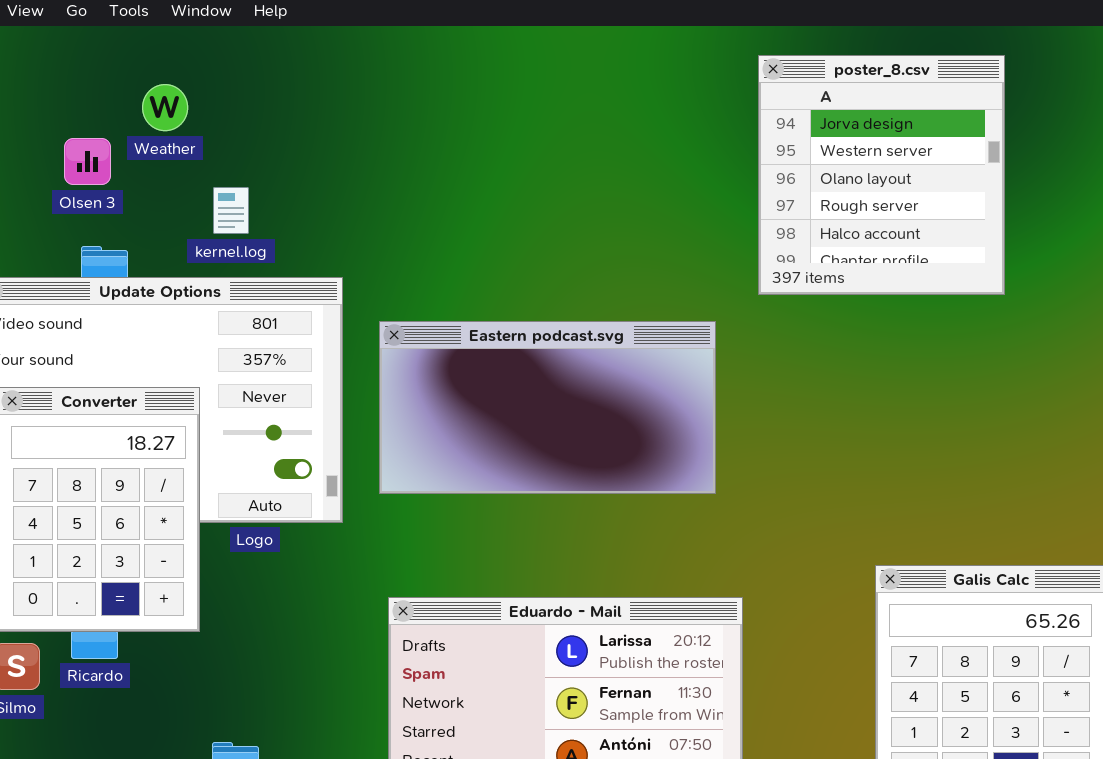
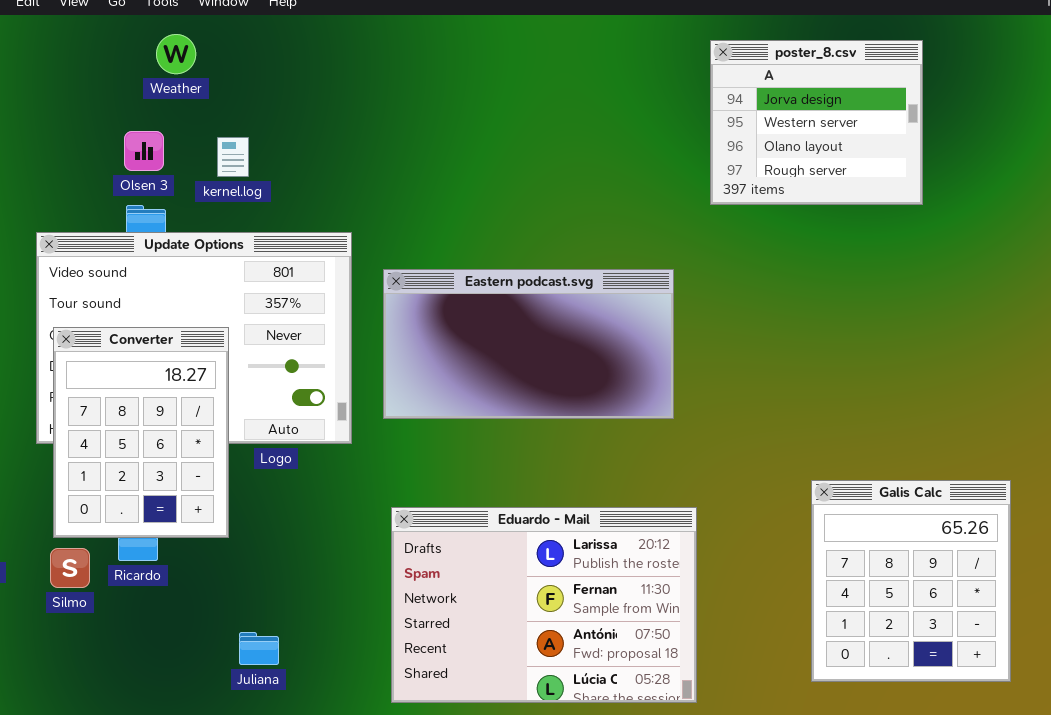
poster_8.csv: [758,55,1005,295] -> [710,40,923,205], resized
Weather: [142,84,188,131] -> [156,34,196,74], moved
Olsen 3: [64,138,111,185] -> [124,131,164,171], moved
kernel.log: [213,187,249,234] -> [217,137,249,177], moved

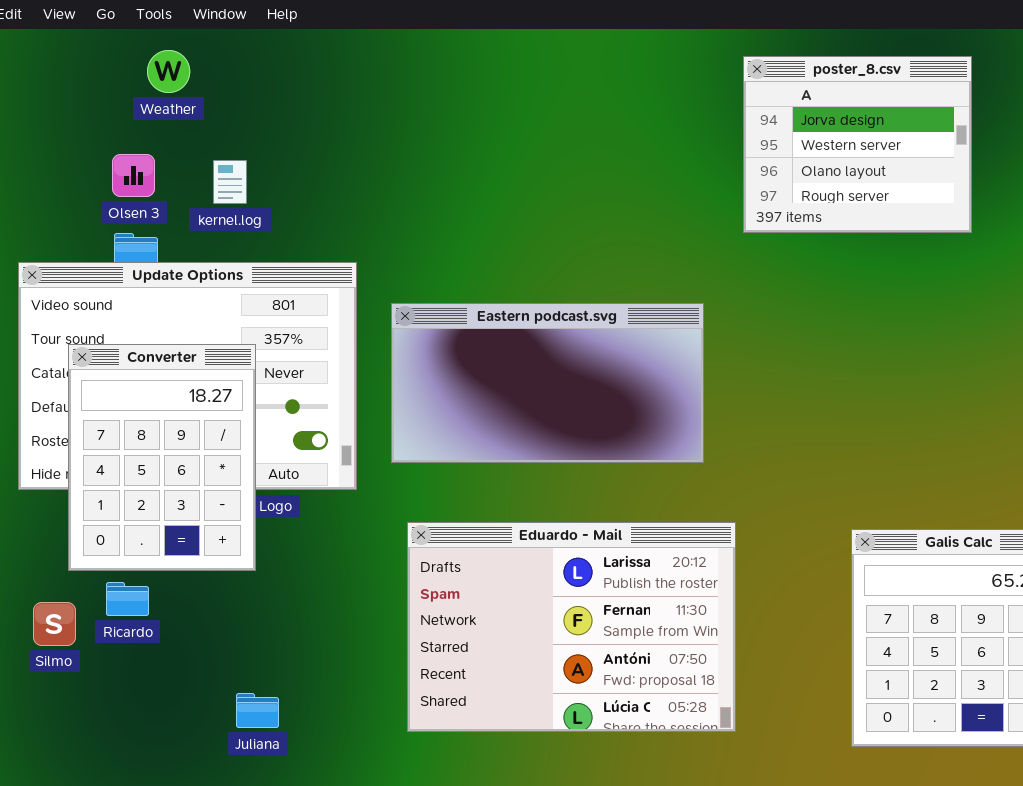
Converter: [53,327,229,538] -> [68,344,256,571], moved
Eduardo - Mail: [391,507,697,703] -> [407,522,736,732], moved

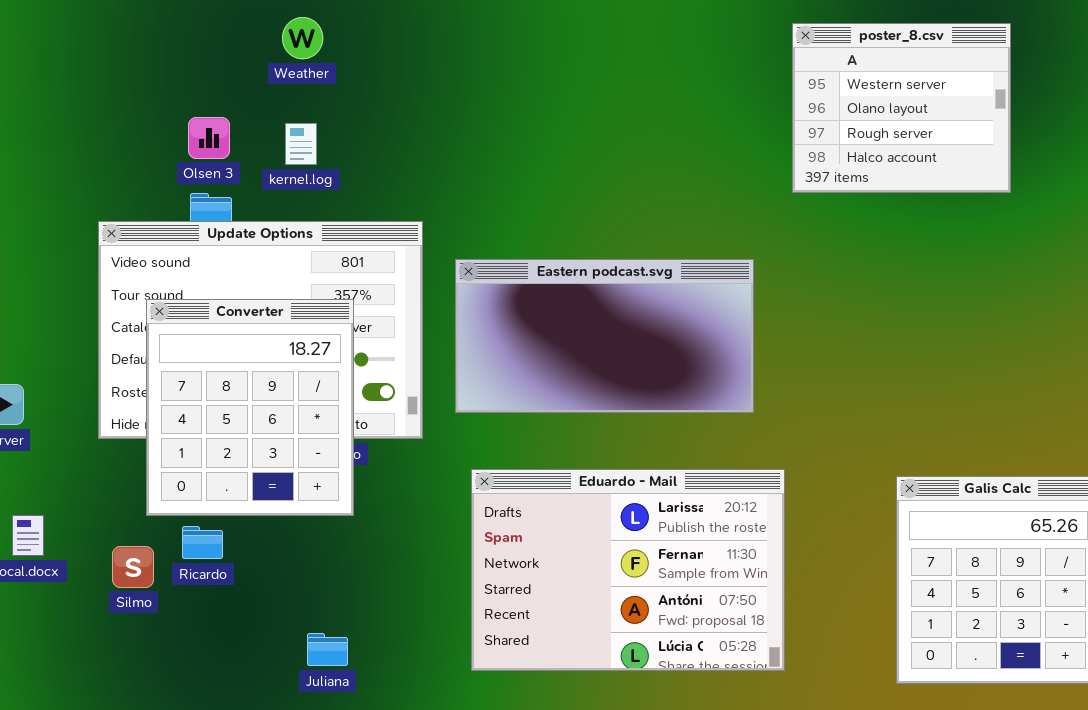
Weather: [147,50,190,93] -> [282,17,323,59], moved
poster_8.csv: [743,56,972,233] -> [792,23,1011,193], scrolled down 1 row
Converter: [68,344,256,571] -> [146,299,354,516], resized

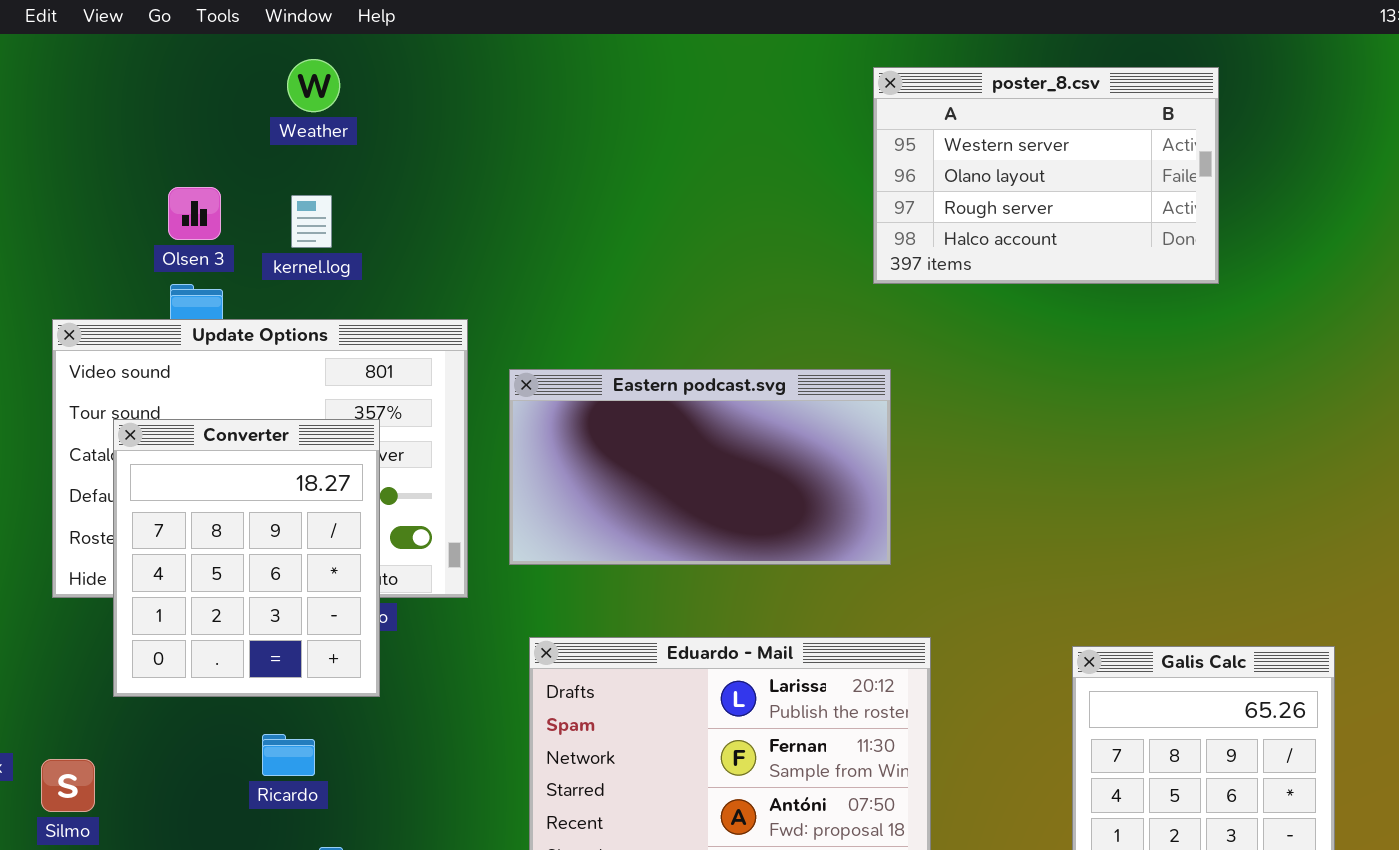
poster_8.csv: [792,23,1011,193] -> [873,67,1219,284], resized
Ricardo: [182,526,223,559] -> [262,734,315,776], moved
Silmo: [112,546,154,588] -> [41,759,95,812], moved

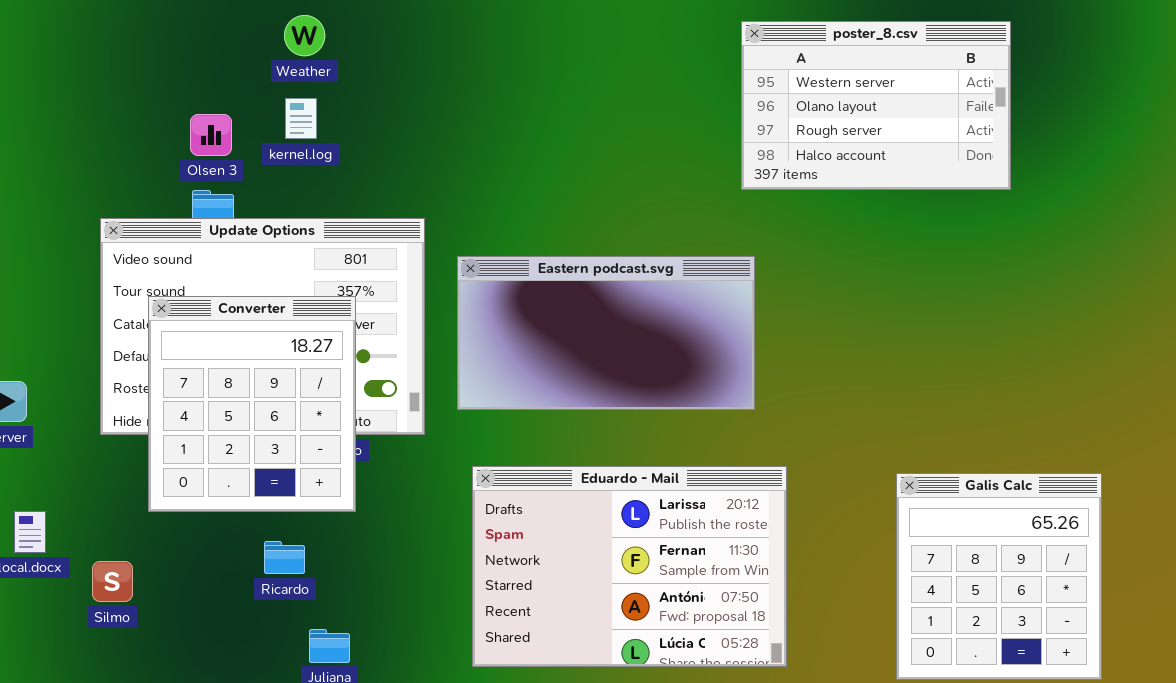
kernel.log: [291,195,332,248] -> [285,98,317,139], moved

